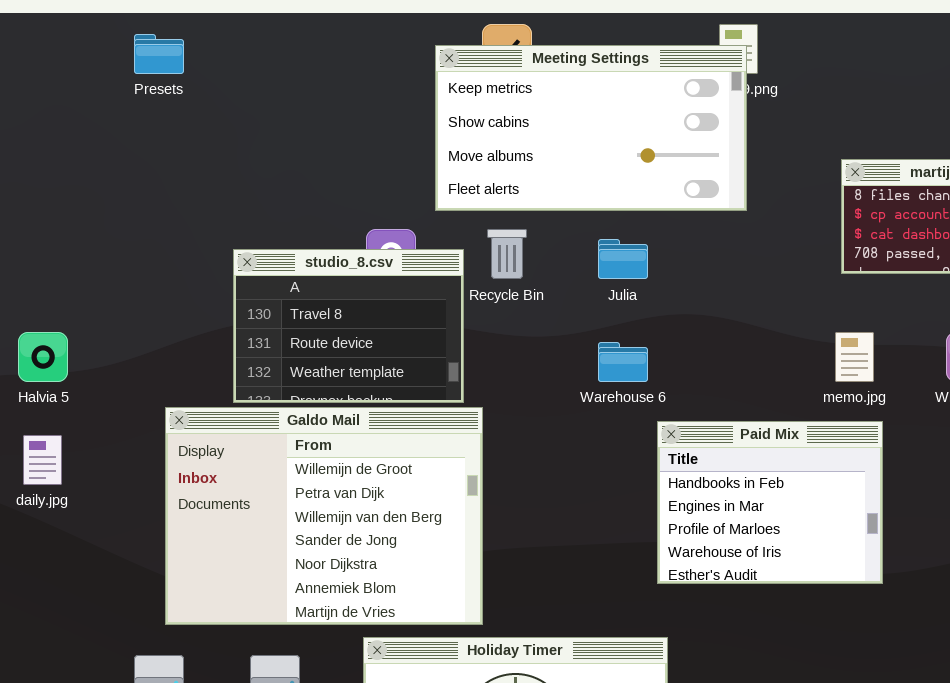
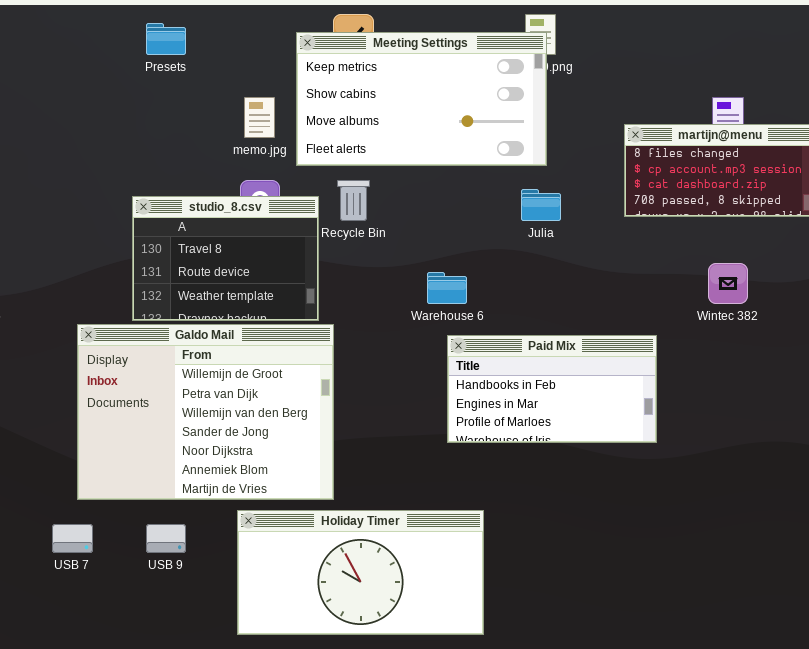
Presets: [134,34,184,74] -> [146,23,186,55], moved
Julia: [598,239,648,279] -> [521,189,561,221], moved
memo.jpg: [835,332,874,382] -> [244,97,275,138], moved
Paid Mix: [657,421,883,584] -> [447,335,657,443], resized

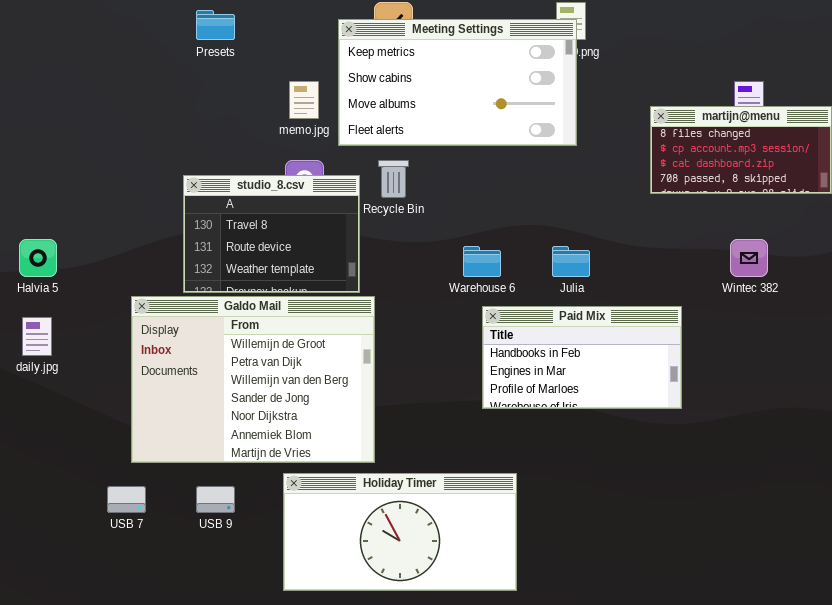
Julia: [521,189,561,221] -> [552,246,590,277], moved

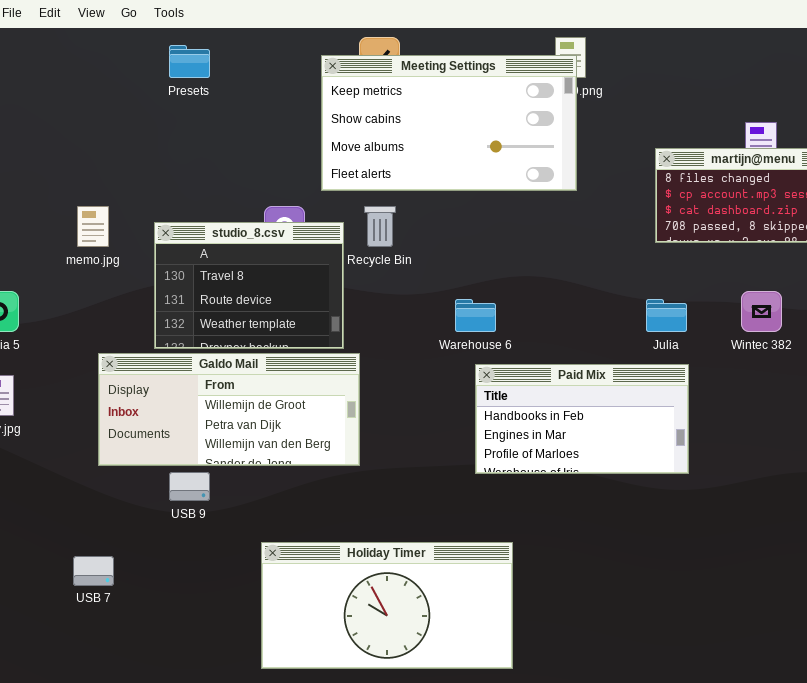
memo.jpg: [289,81,319,119] -> [77,206,109,247], moved
Julia: [552,246,590,277] -> [646,299,687,332], moved
Galdo Mail: [131,296,375,463] -> [98,353,360,466], resized
USB 9: [196,486,235,513] -> [169,472,210,501], moved

